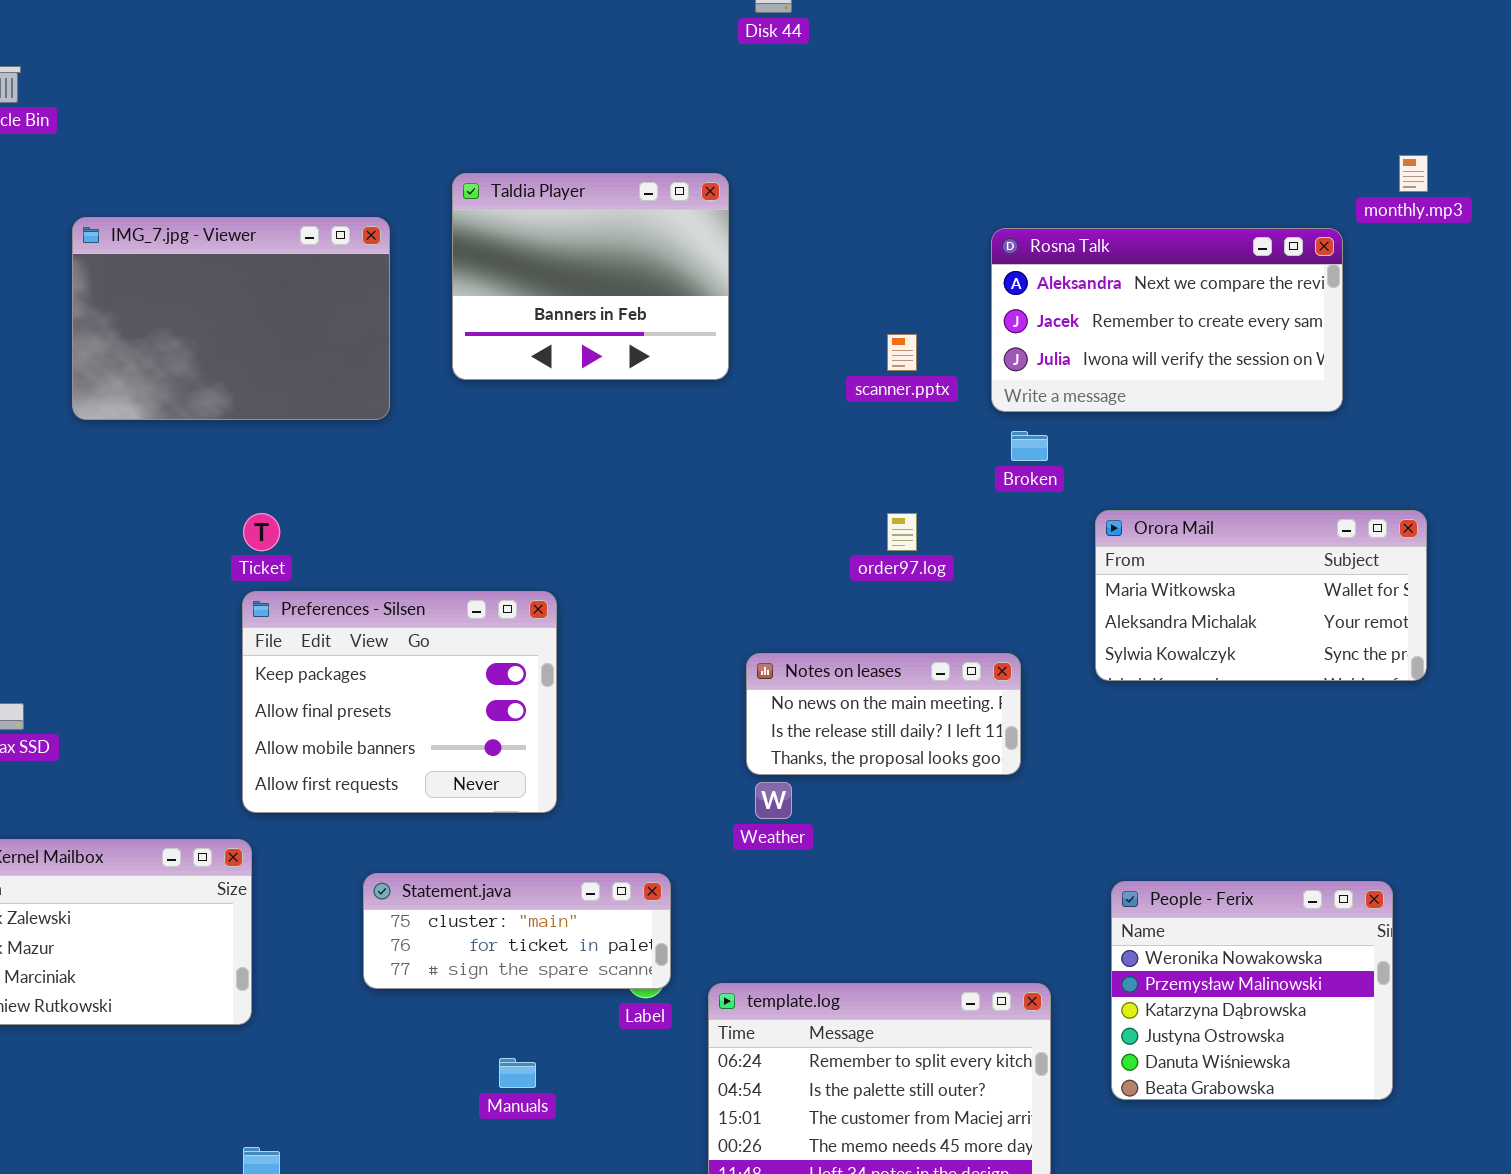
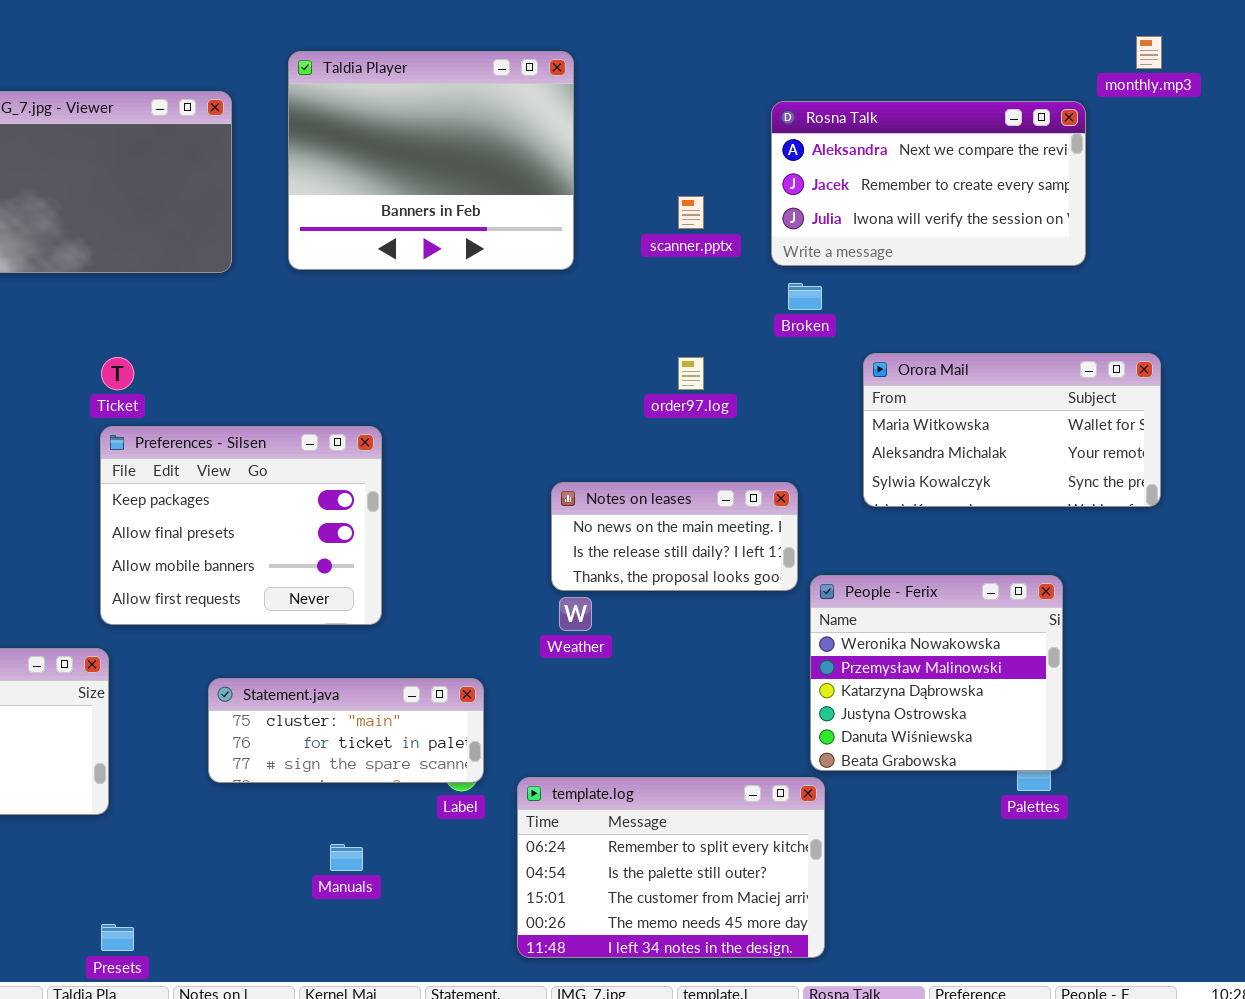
Taldia Player: [452,173,729,380] -> [288,51,574,270], resized
People - Ferix: [1111,881,1393,1100] -> [810,575,1063,771], moved

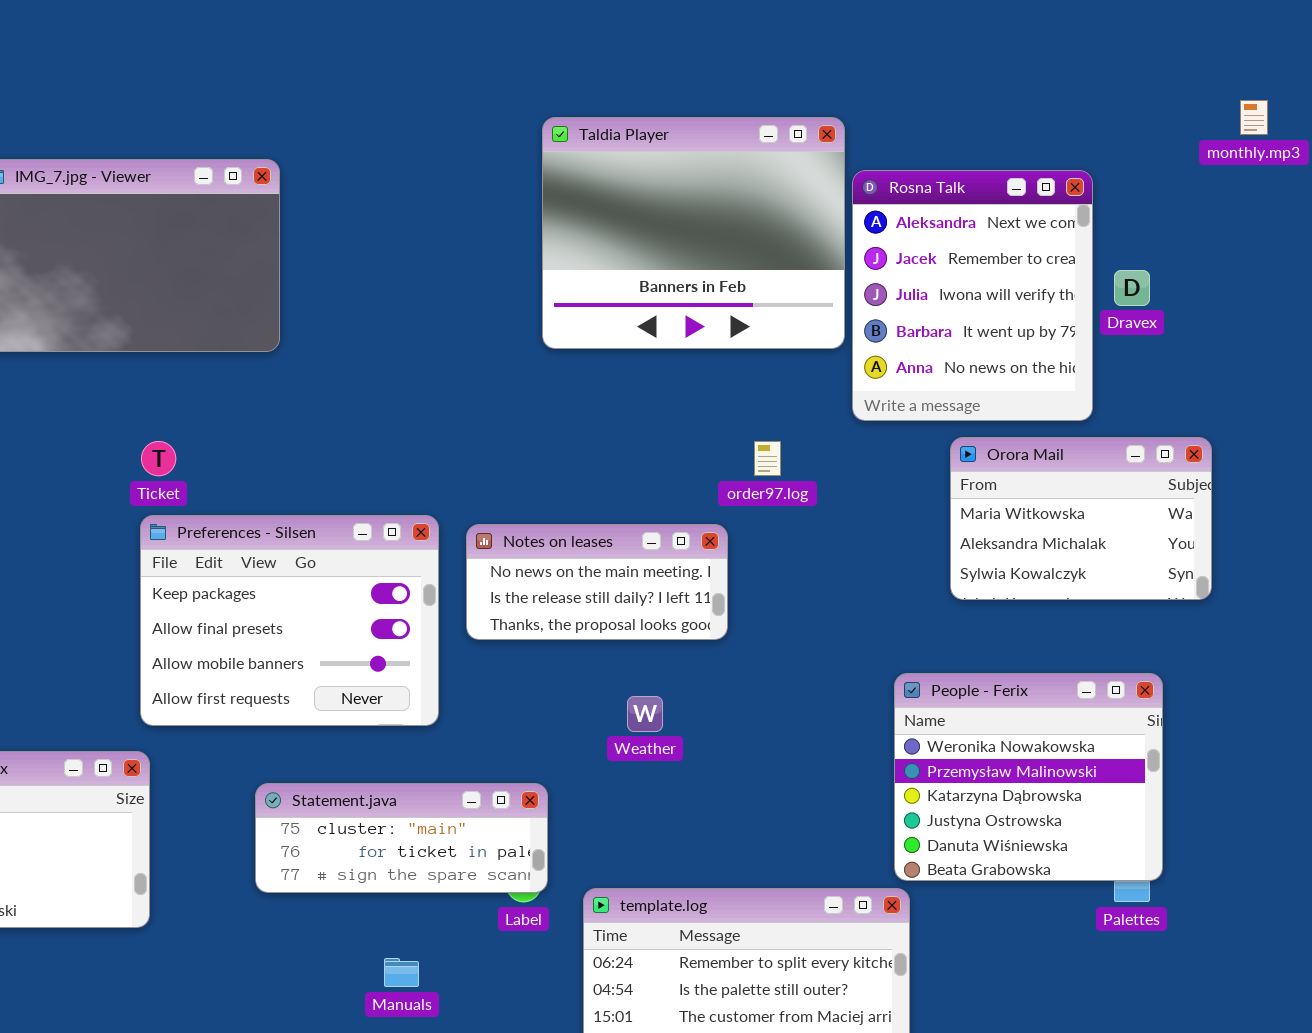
Taldia Player: [288,51,574,270] -> [542,117,845,349], moved
Rosna Talk: [771,101,1086,266] -> [852,170,1093,421], resized
Orora Mail: [863,353,1161,507] -> [950,437,1212,600], resized
Notes on leases: [551,482,798,591] -> [466,524,728,640], moved

